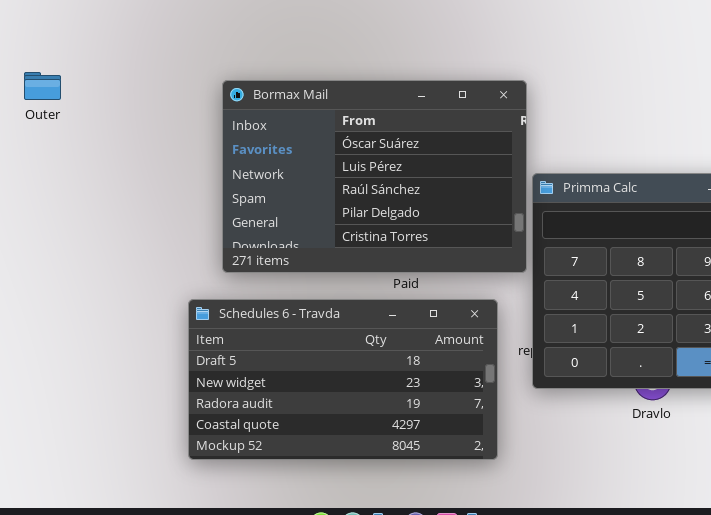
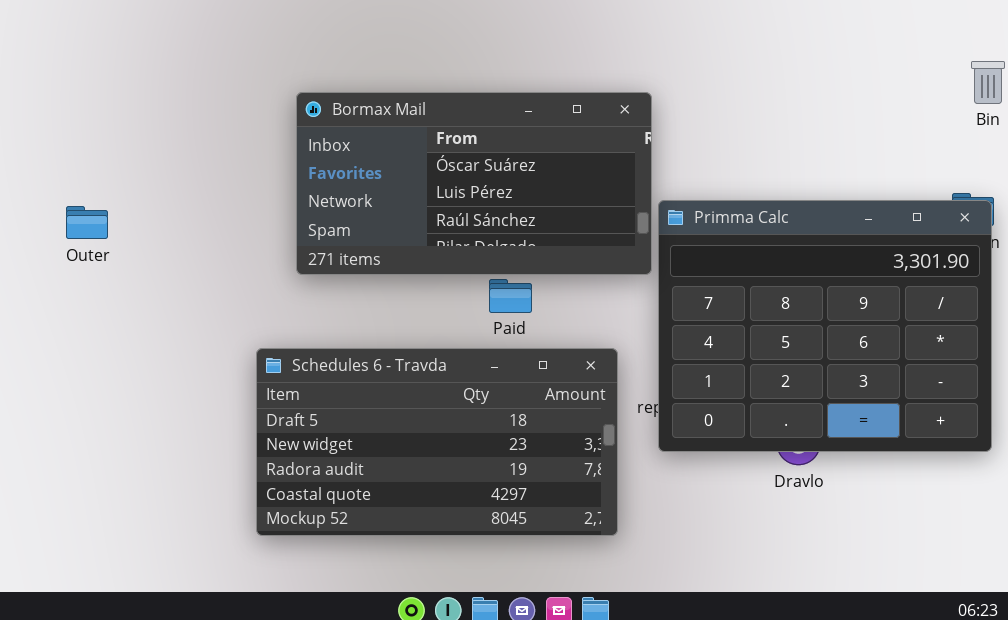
Outer: [24,72,61,100] -> [66,206,108,239], moved
Bormax Mail: [222,80,527,273] -> [296,92,652,275], resized

